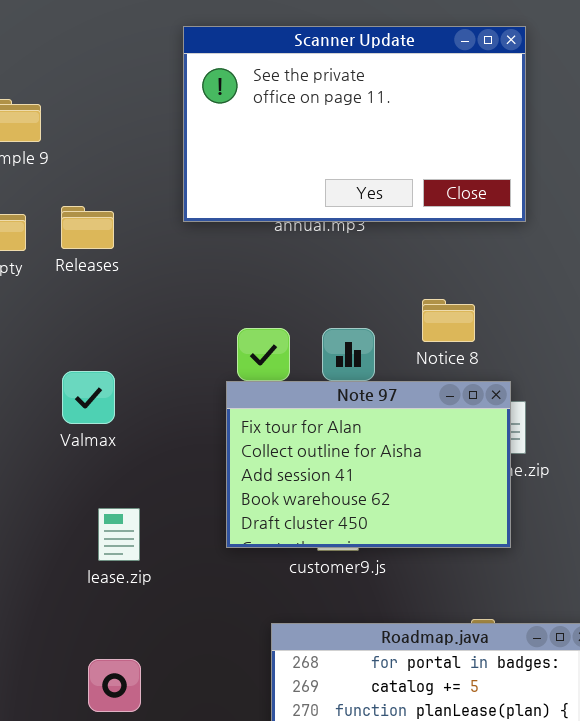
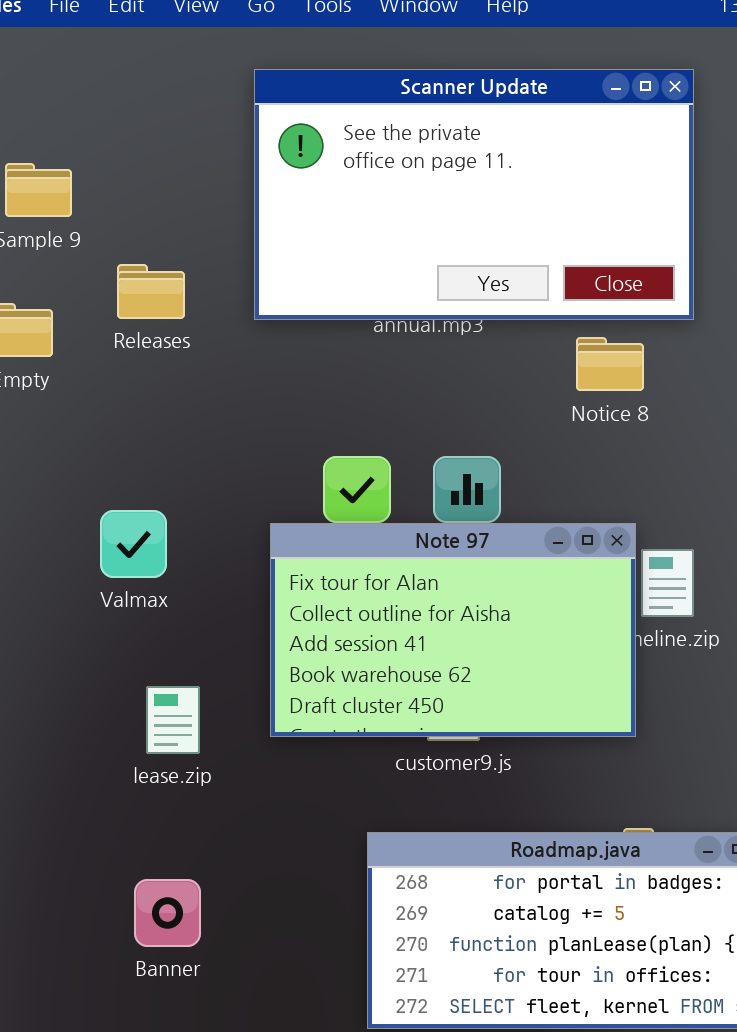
Releases: [61,206,114,249] -> [117,264,185,319], moved
Notice 8: [422,299,475,342] -> [576,337,644,391], moved
Note 97: [226,381,511,548] -> [270,523,636,737], moved

